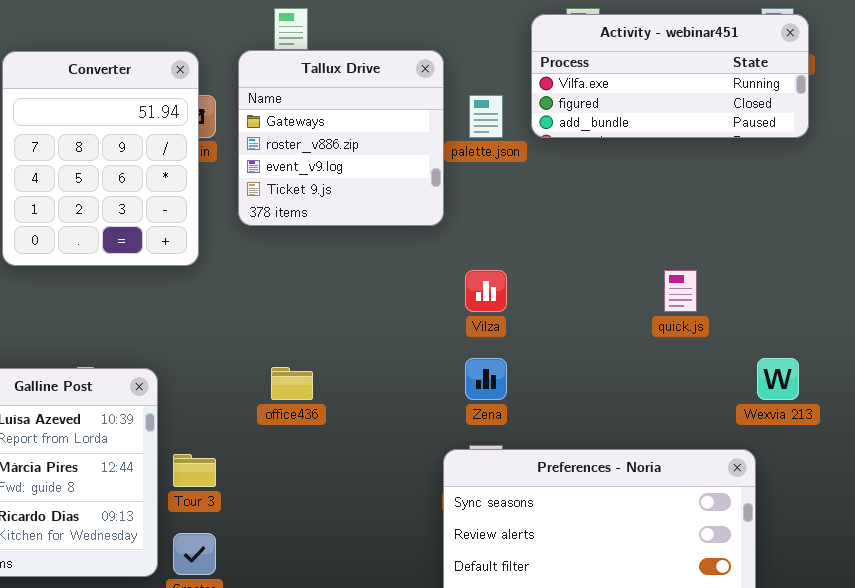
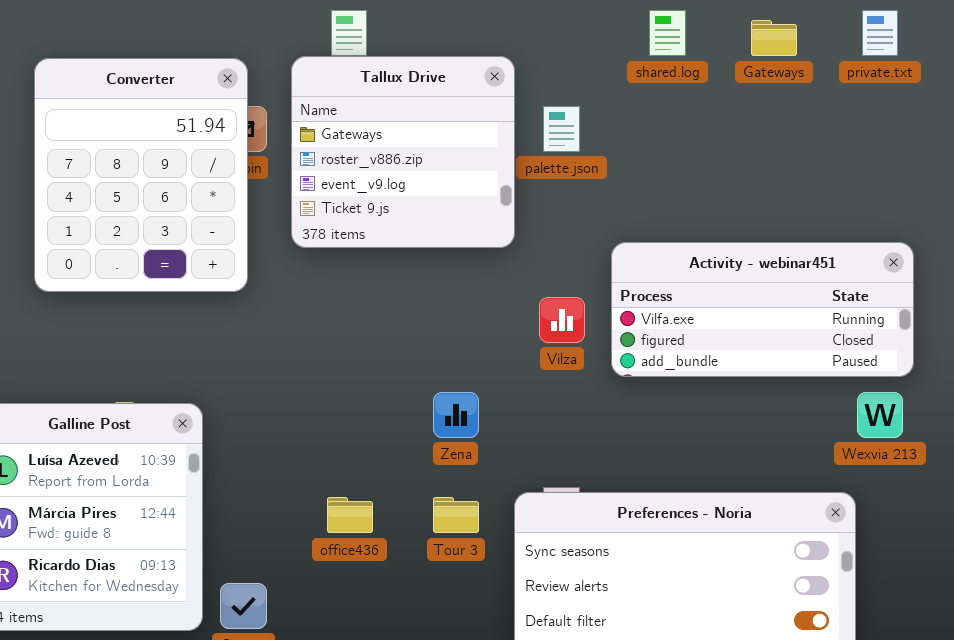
Activity - webinar451: [531,14,809,138] -> [611,242,914,377], moved
Zena: [465,358,507,400] -> [433,392,479,438], moved
office436: [271,367,313,400] -> [327,497,373,533], moved
Tour 3: [173,454,216,487] -> [433,497,479,533], moved

